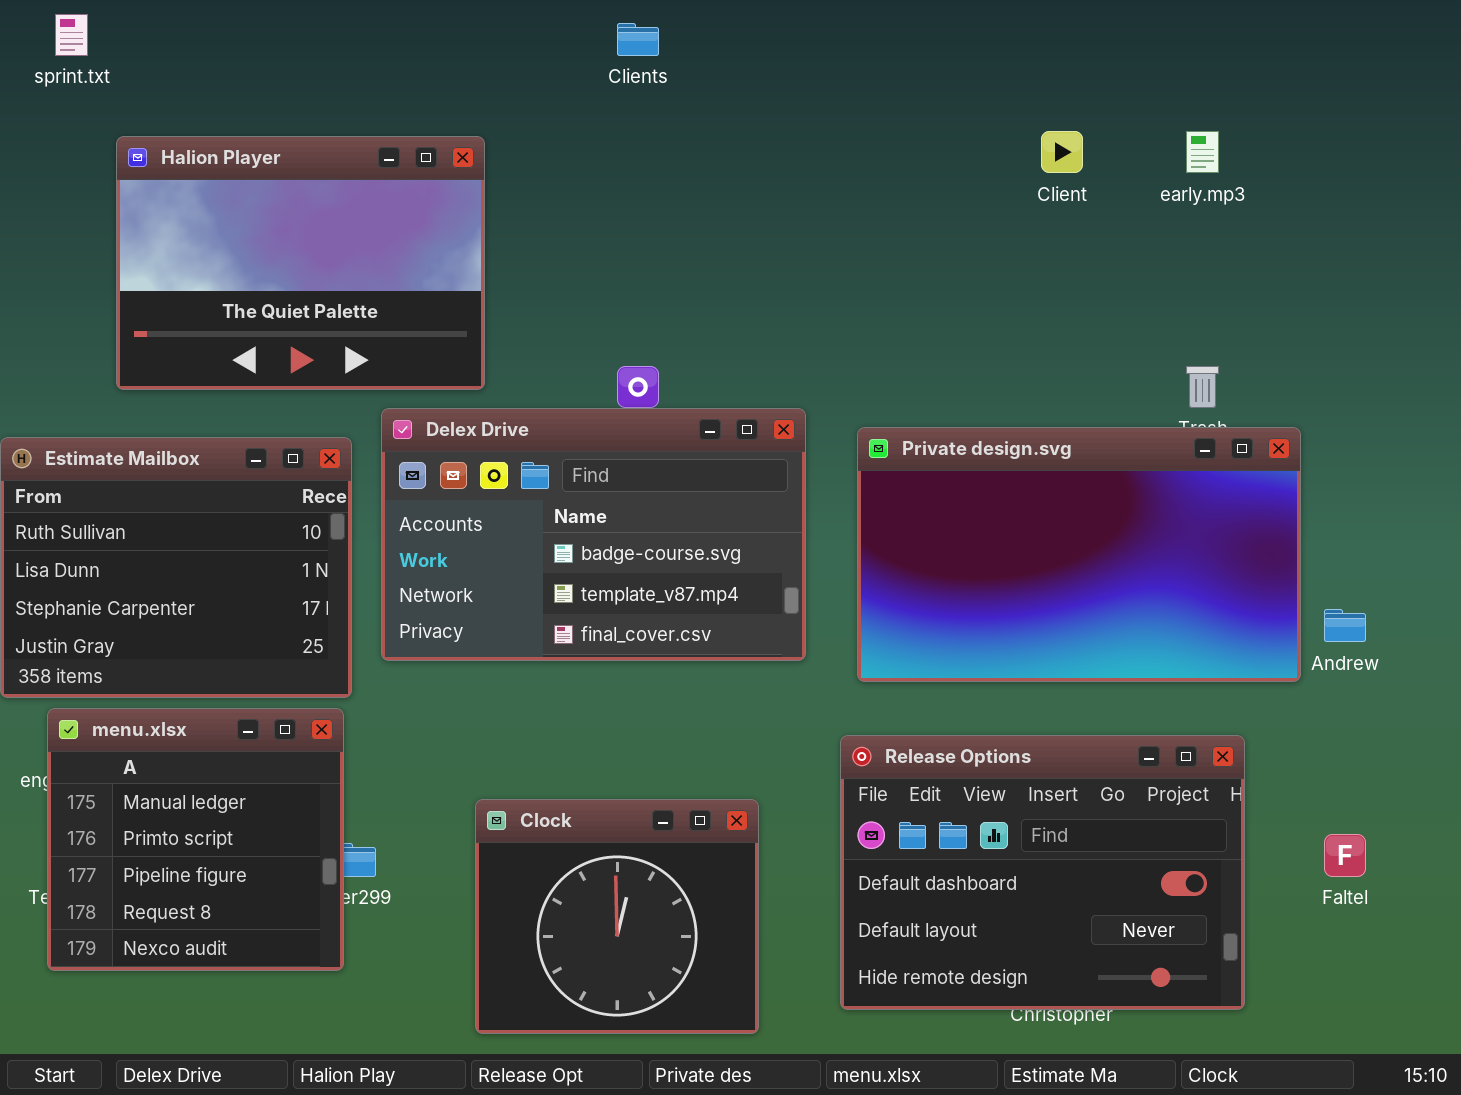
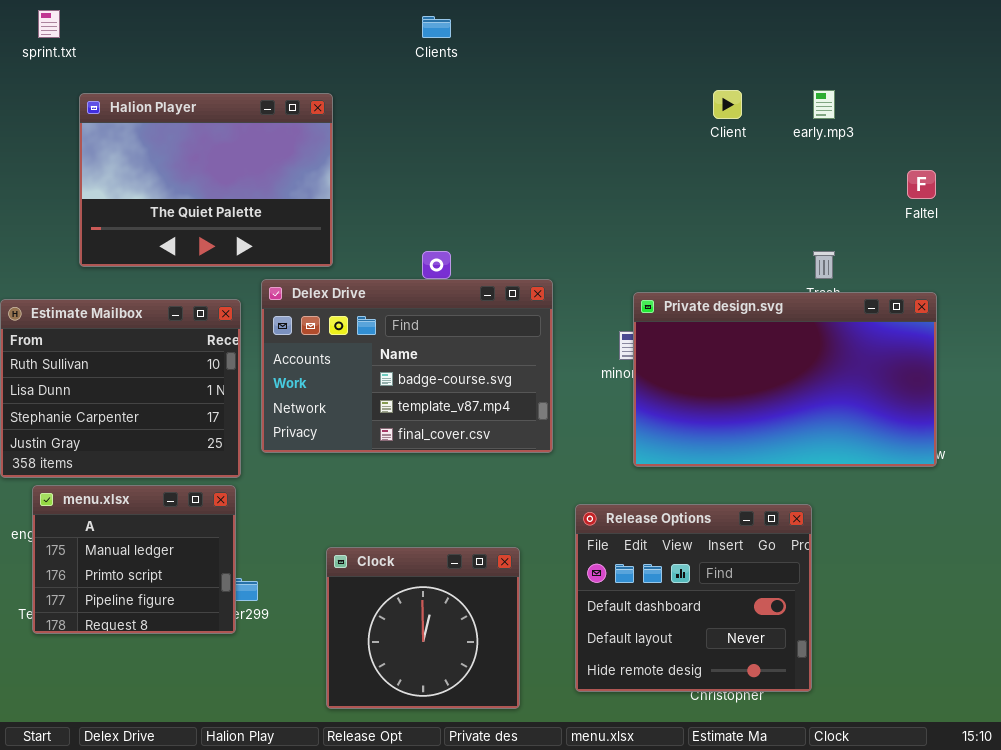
Private design.svg: [857,427,1301,682] -> [633,292,937,467], moved
menu.xlsx: [47,708,344,971] -> [32,485,236,634], resized
Release Options: [840,735,1245,1010] -> [575,504,812,692], resized
Faltel: [1324,834,1366,877] -> [907,170,936,199], moved

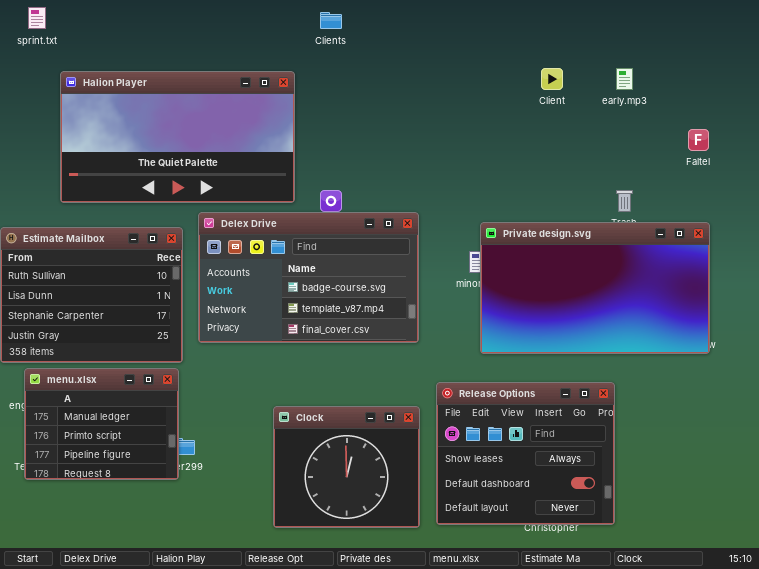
Halion Player: [79,93,333,267] -> [60,71,295,203], resized
Release Options: [575,504,812,692] -> [436,382,615,525], scrolled up 1 row
Clock: [326,547,520,709] -> [273,406,420,528], moved

